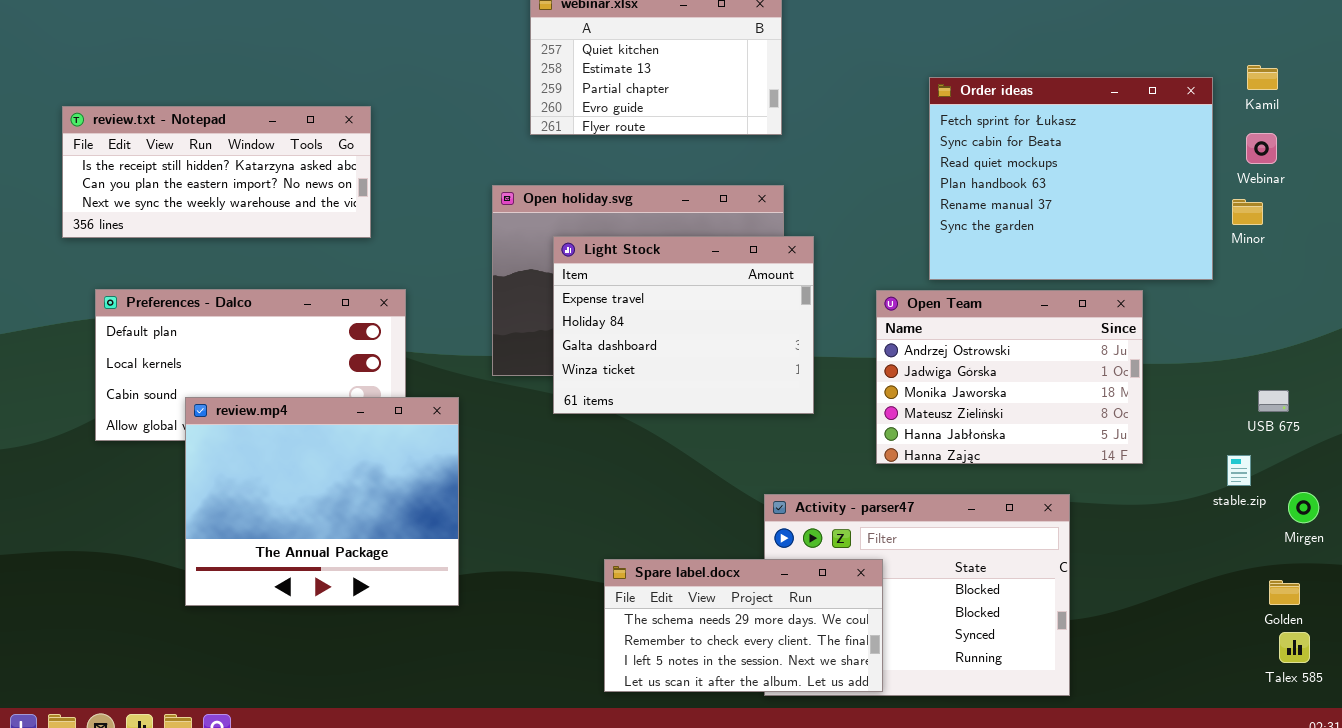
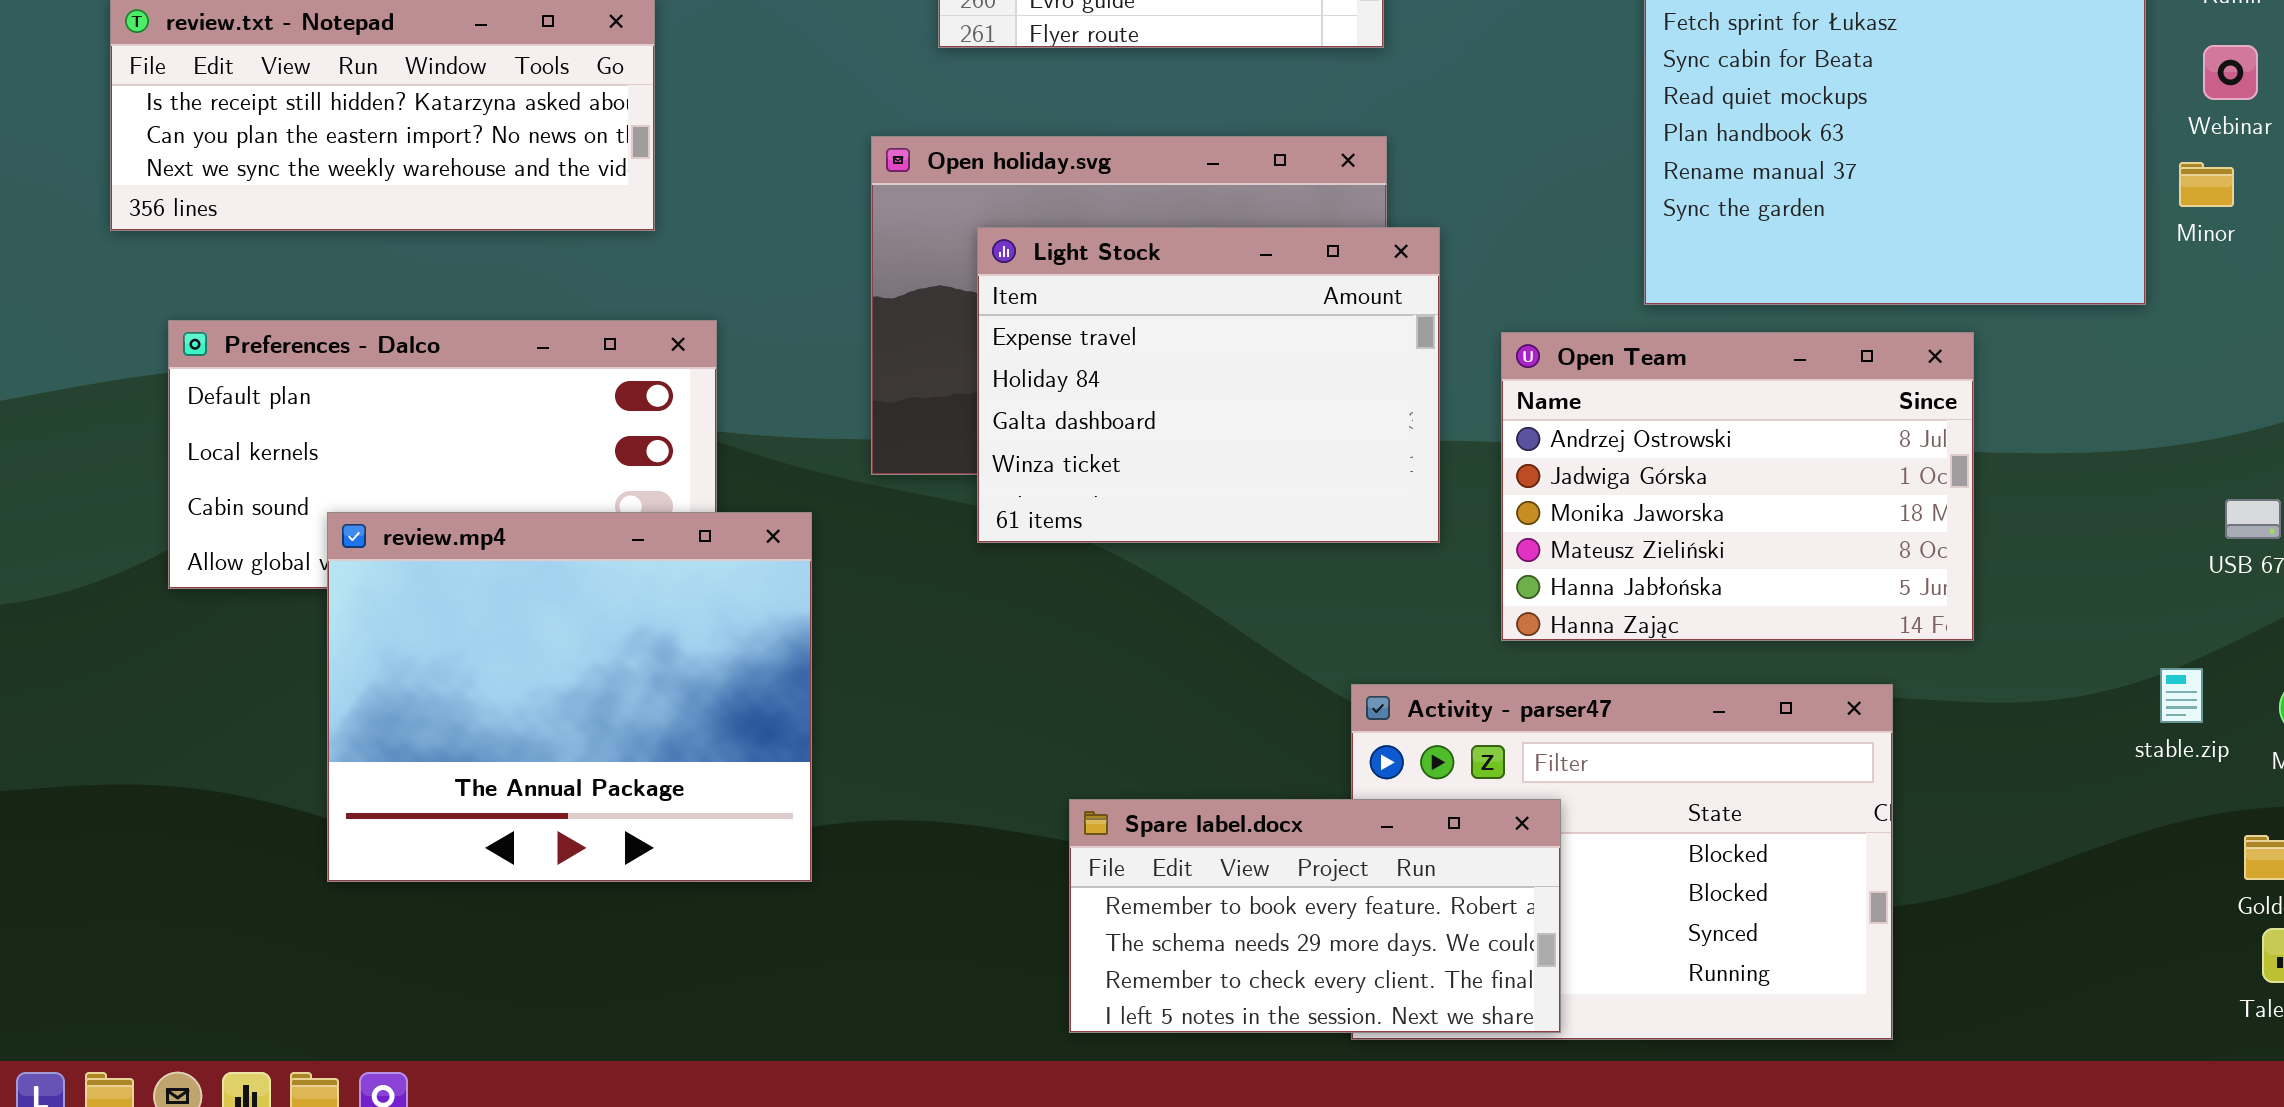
Open Team: [876,290,1143,464] -> [1501,332,1974,641], moved
stable.zip: [1227,455,1251,486] -> [2160,668,2203,723], moved
Spare label.docx: [604,559,883,692] -> [1069,799,1561,1033], scrolled up 1 row

